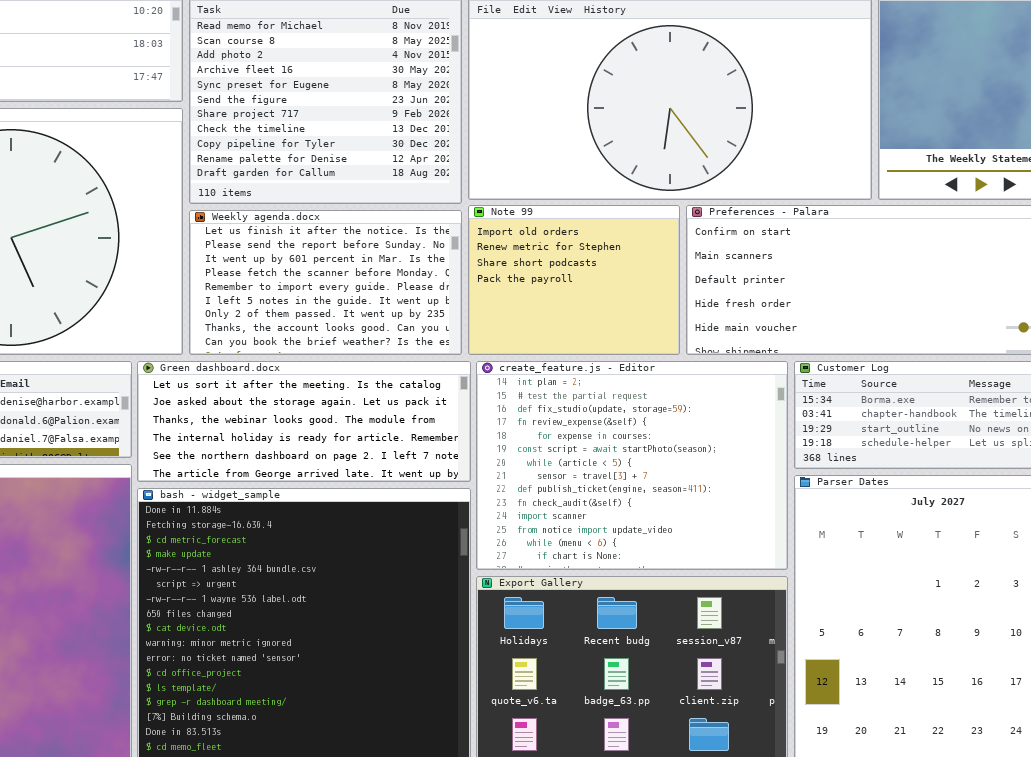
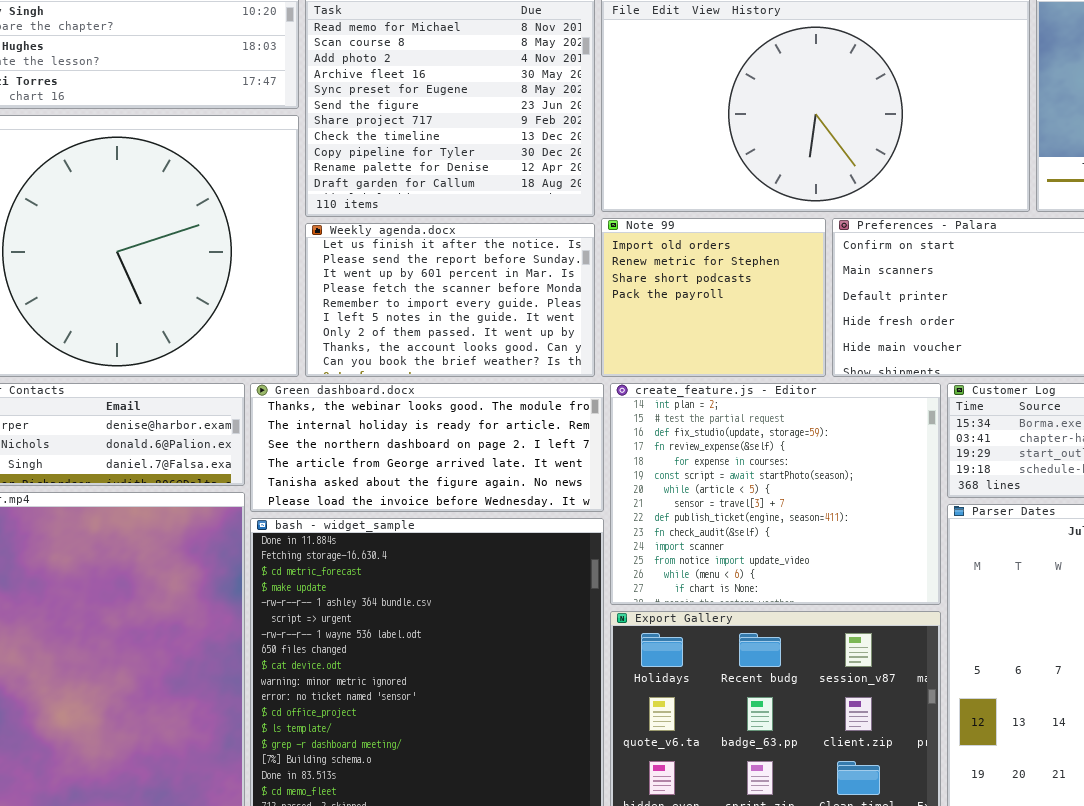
Green dashboard.docx: [137,361,471,482] -> [250,383,604,512], scrolled down 2 rows

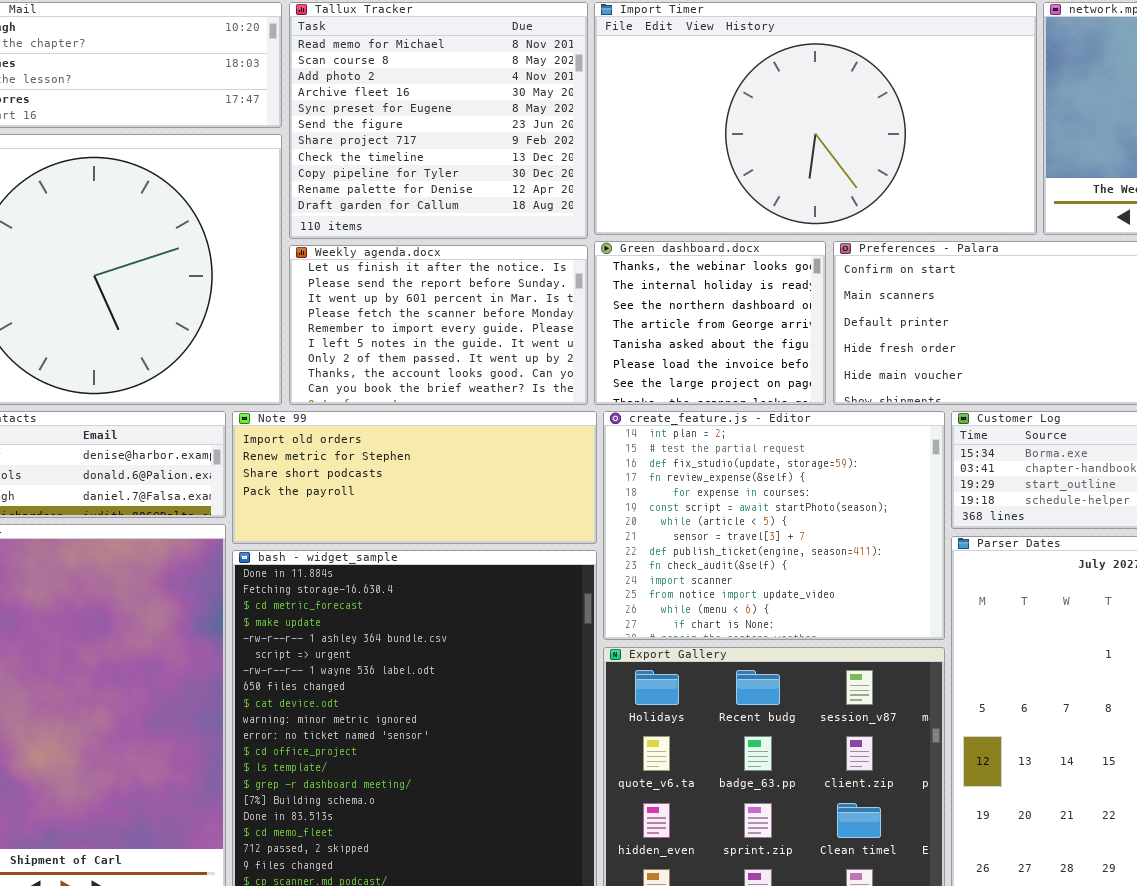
Note 99: [601,218,826,377] -> [232,411,597,544], moved, resized
Green dashboard.docx: [250,383,604,512] -> [594,241,826,405], moved, resized

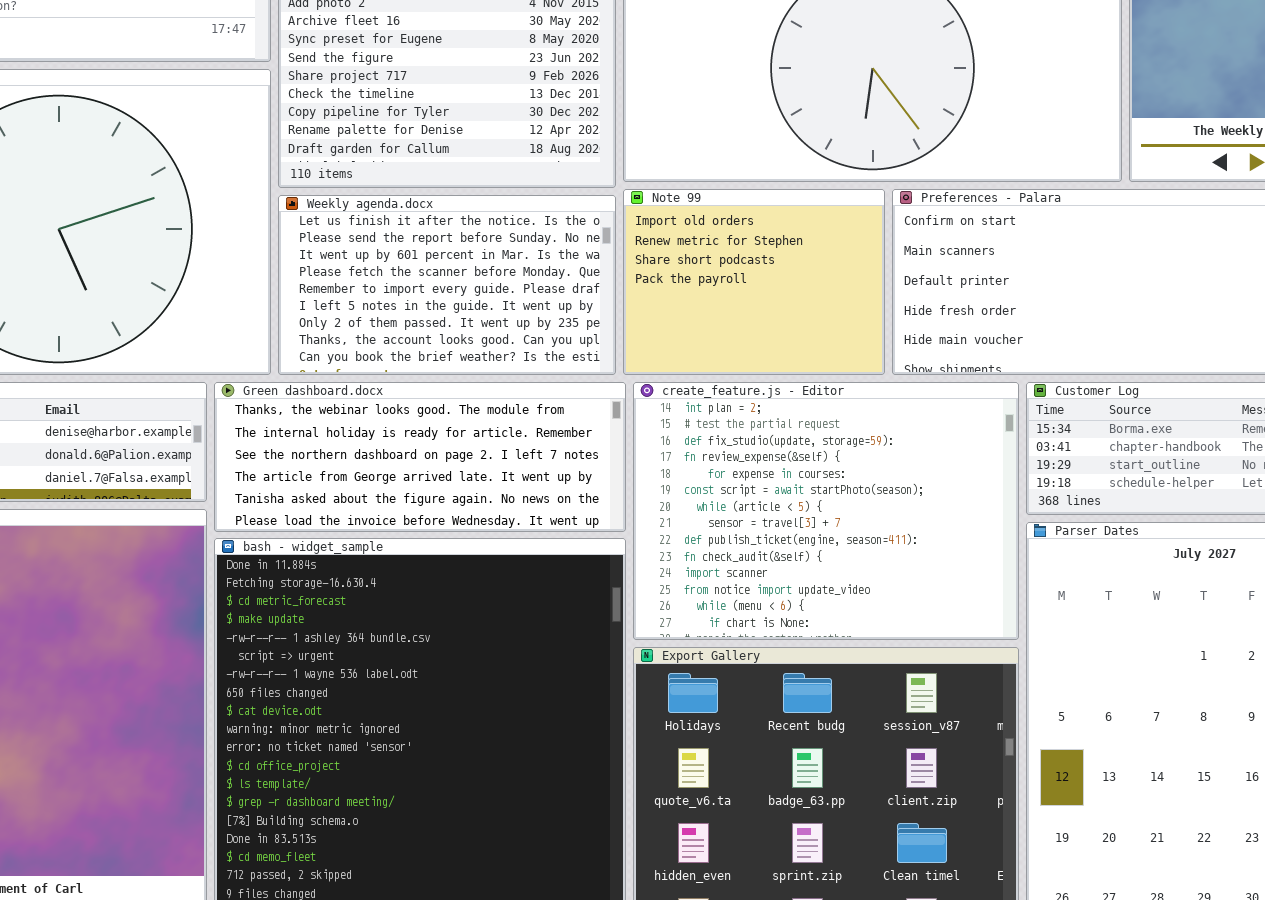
Green dashboard.docx: [594,241,826,405] -> [214,382,626,532], moved, resized
Note 99: [232,411,597,544] -> [623,189,885,375], moved, resized

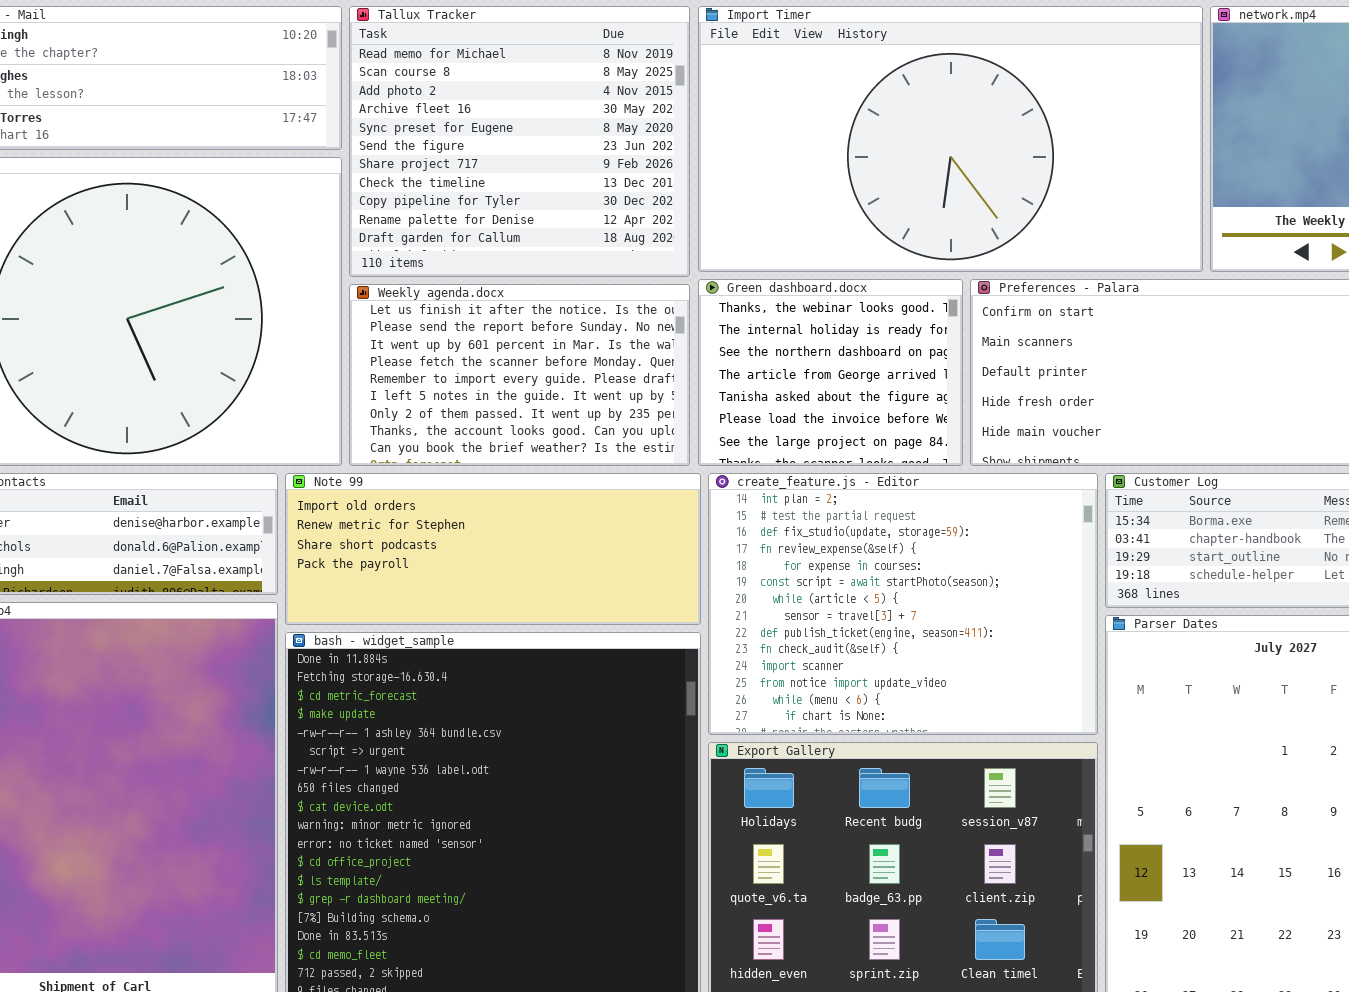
Note 99: [623,189,885,375] -> [285,473,701,625], moved, resized
Green dashboard.docx: [214,382,626,532] -> [698,279,963,466], moved, resized

